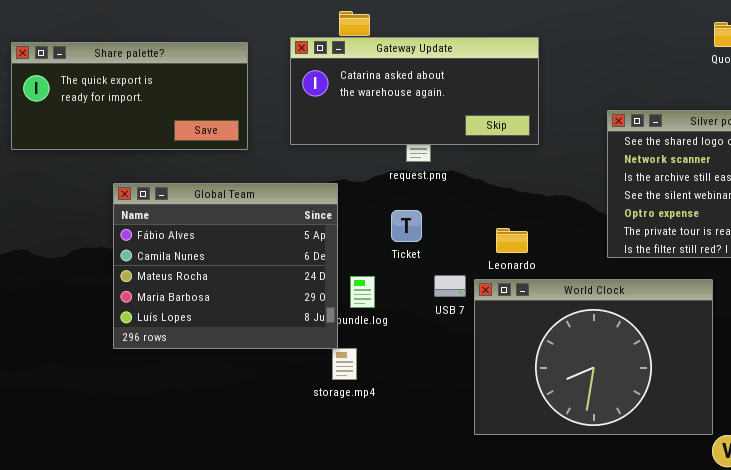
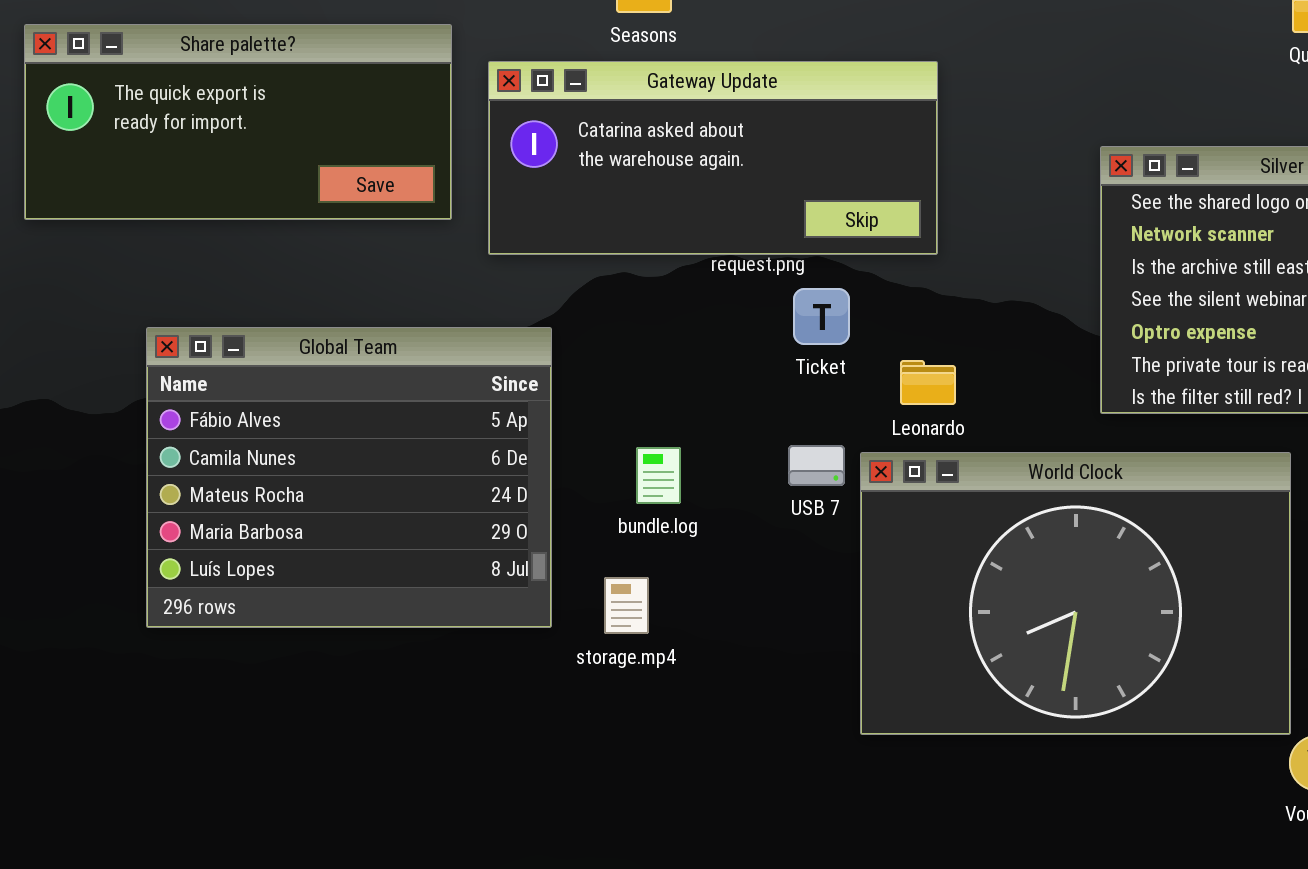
Gateway Update: [290,37,539,145] -> [488,61,938,255], moved
Global Team: [113,183,338,349] -> [146,327,552,628], moved
Ticket: [391,210,422,242] -> [793,288,850,345], moved

